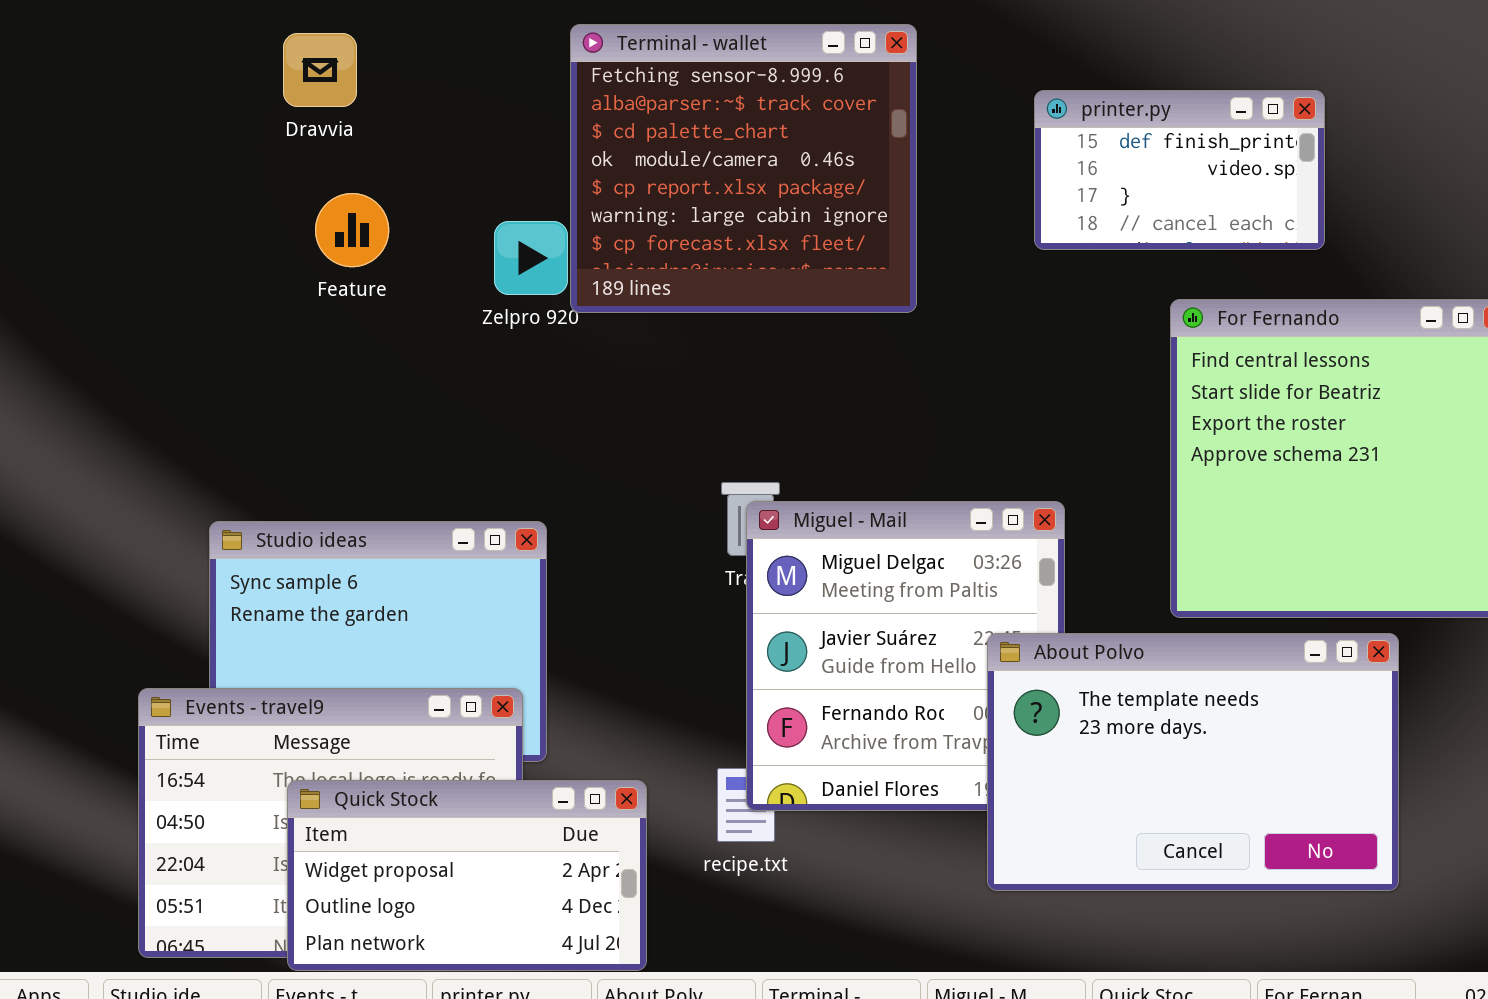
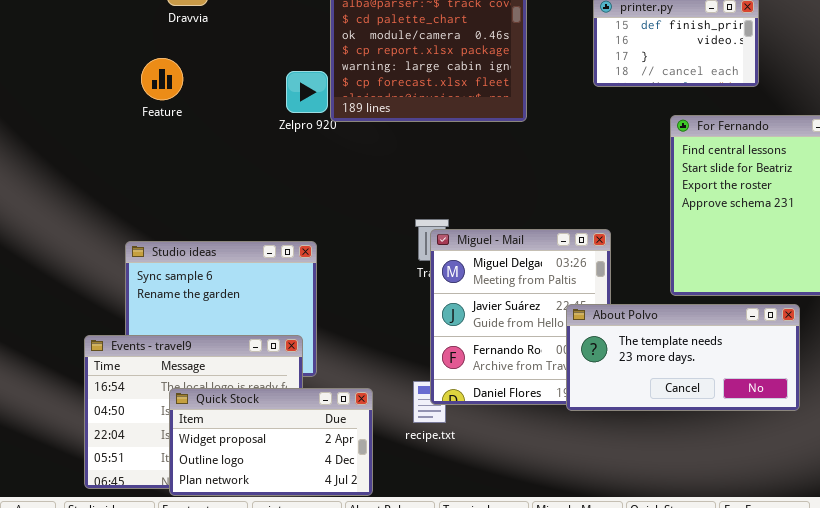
Feature: [315,193,389,267] -> [141,58,183,100], moved
About Polvo: [987,633,1399,891] -> [566,304,800,411], resized

